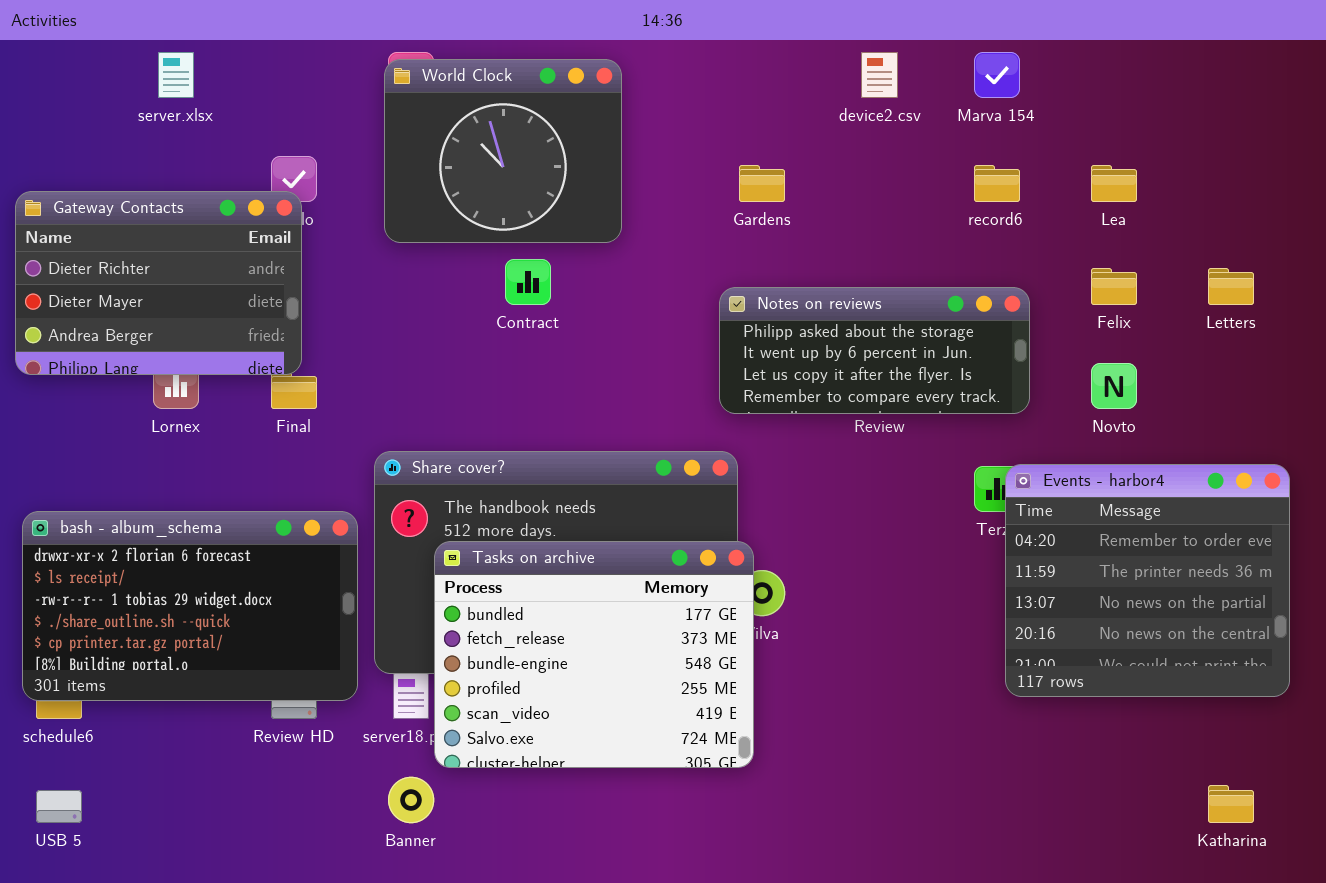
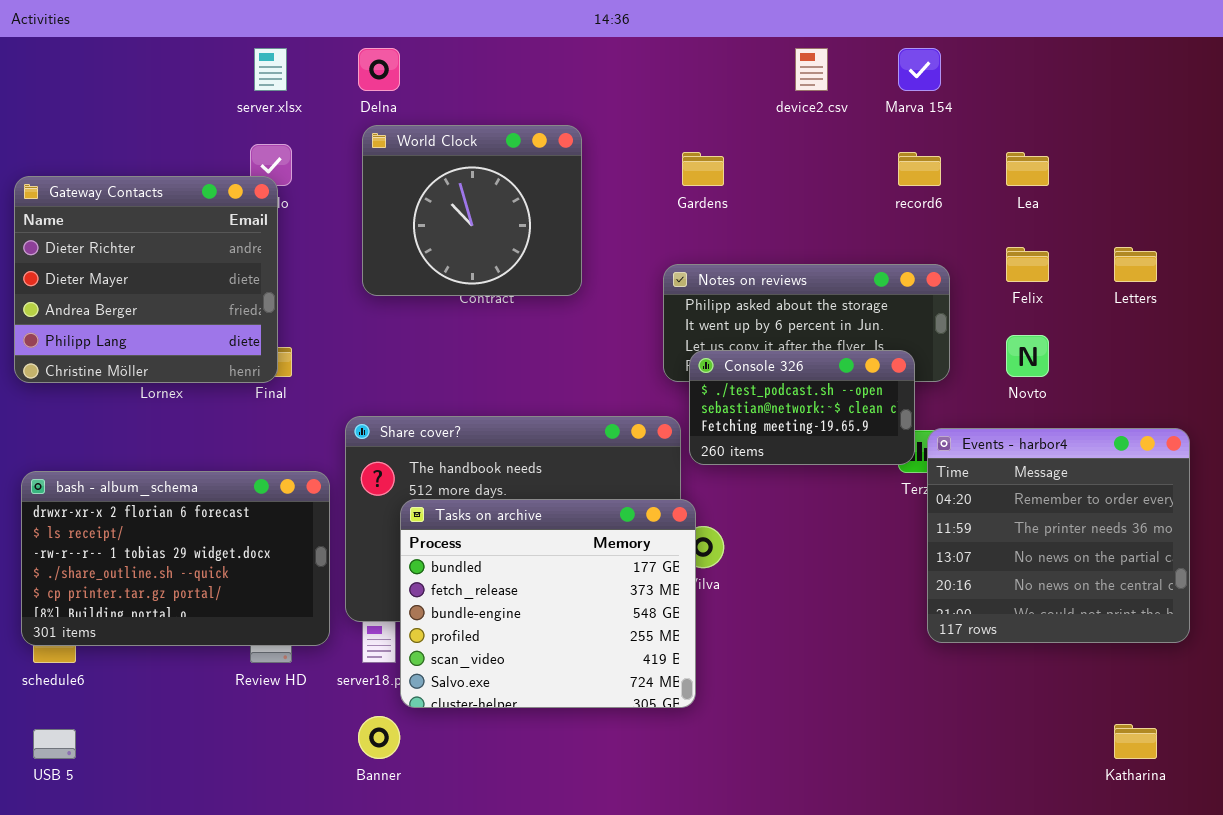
server.xlsx: [158,52,194,98] -> [254,48,287,91], moved
World Clock: [384,59,622,243] -> [362,125,582,296], moved
Gateway Contacts: [15,191,302,375] -> [14,176,278,383], resized
Console 326: none -> [689,350,915,465], opened

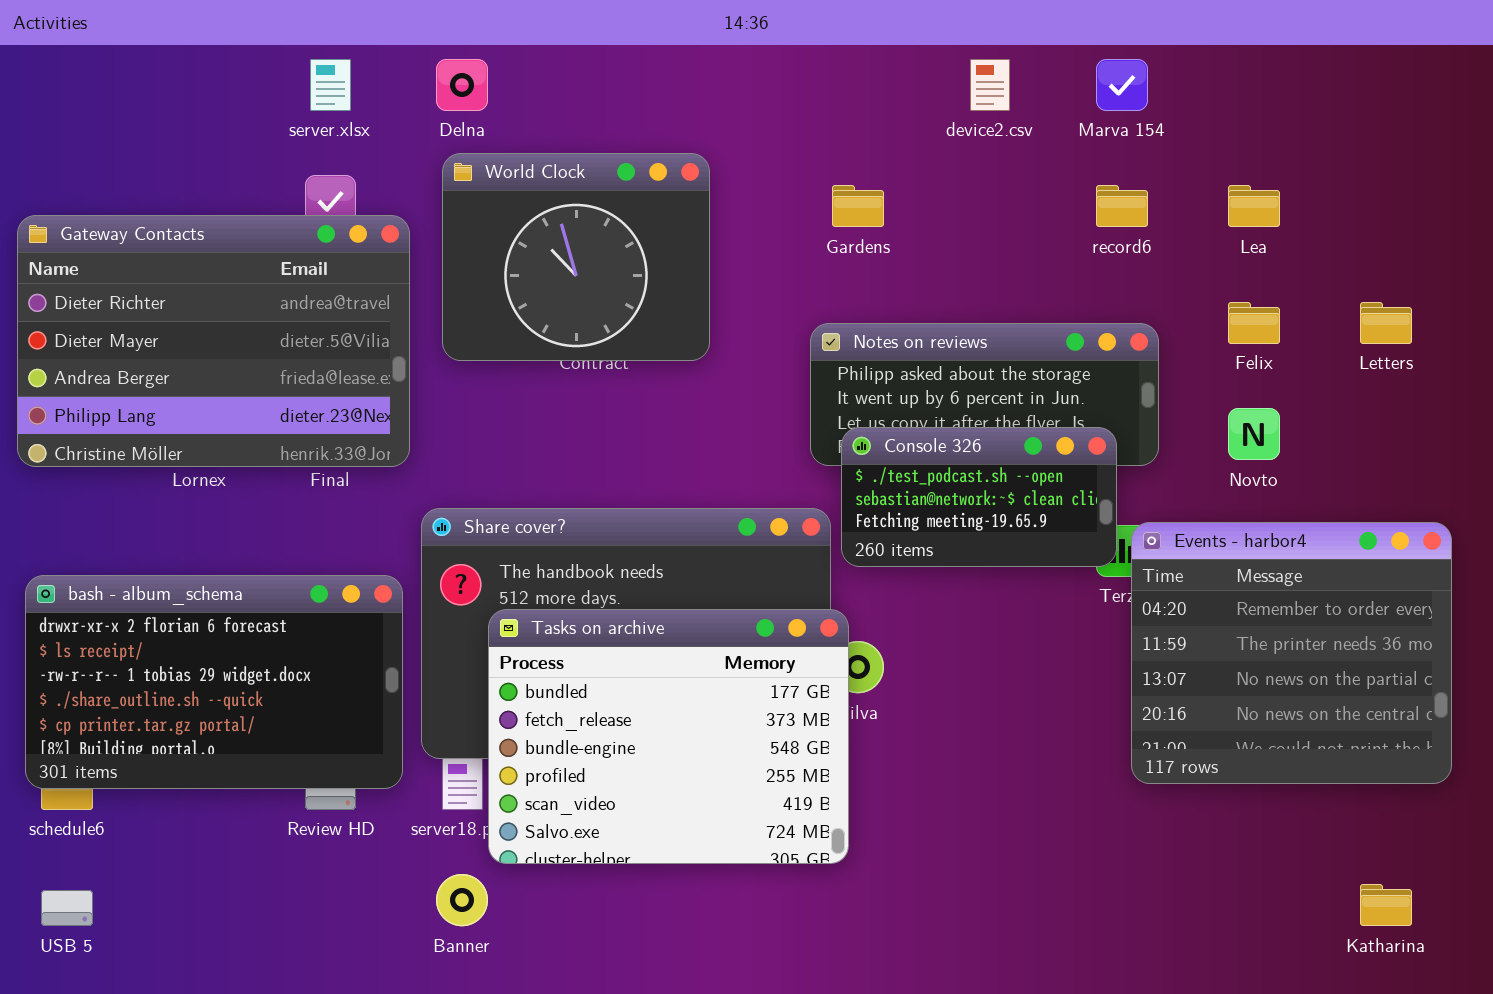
Gateway Contacts: [14,176,278,383] -> [17,215,410,467], resized

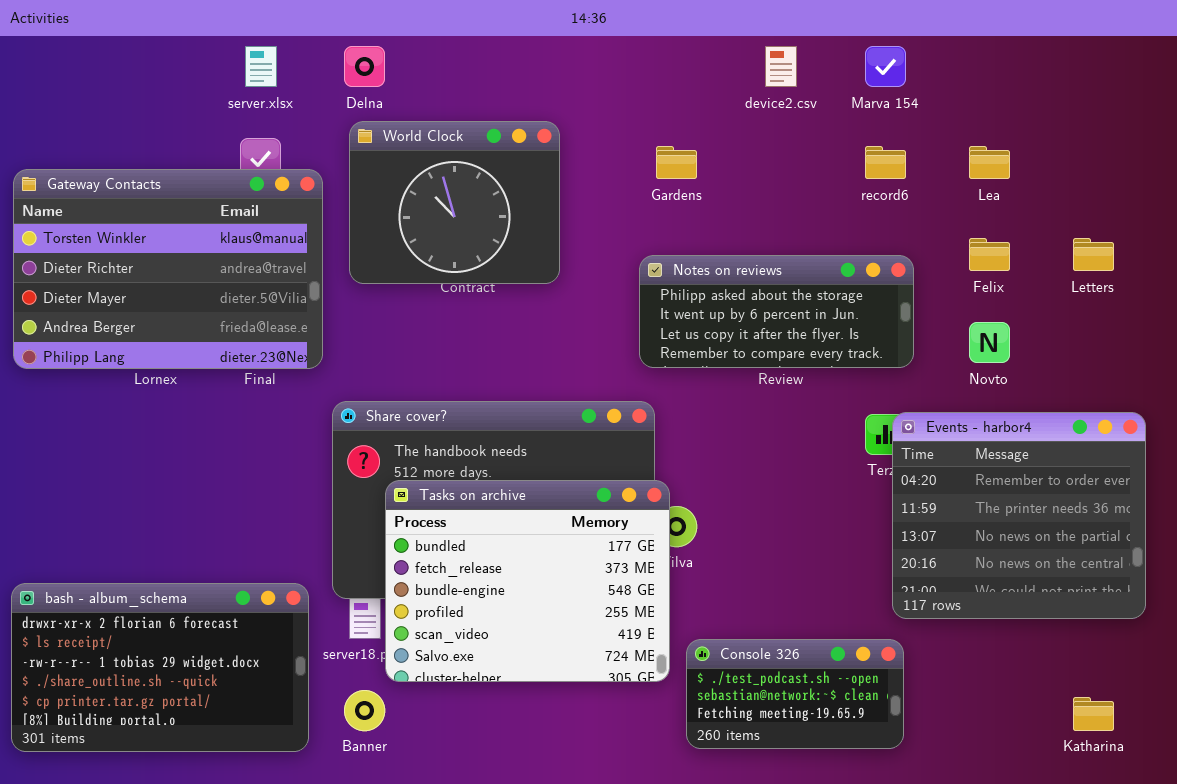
Gateway Contacts: [17,215,410,467] -> [13,169,323,369], scrolled up 1 row
Console 326: [841,427,1117,567] -> [686,639,904,749], moved
bash - album_schema: [25,575,403,789] -> [11,583,309,752], moved

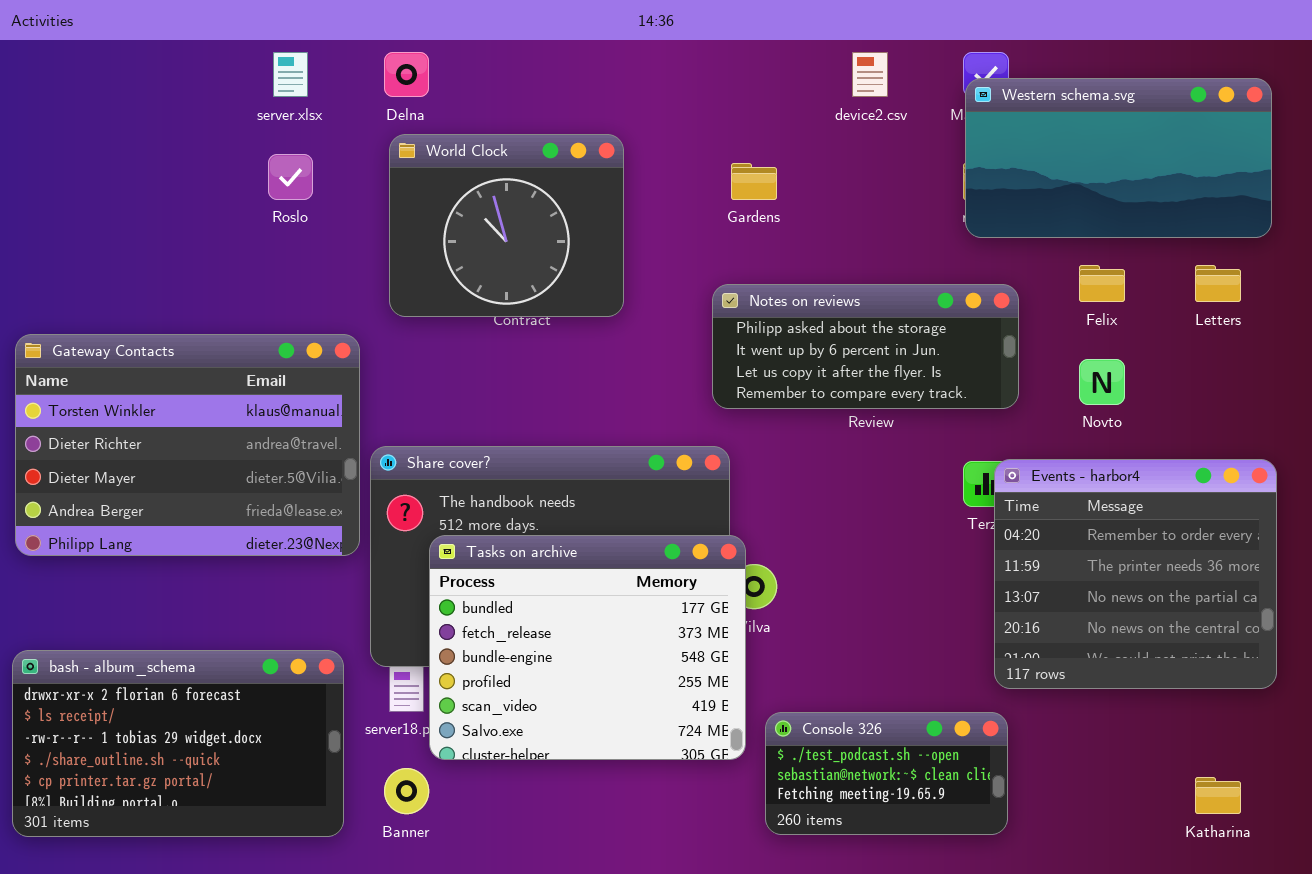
Western schema.svg: none -> [965,78,1272,238], opened
Gateway Contacts: [13,169,323,369] -> [15,334,360,556], moved

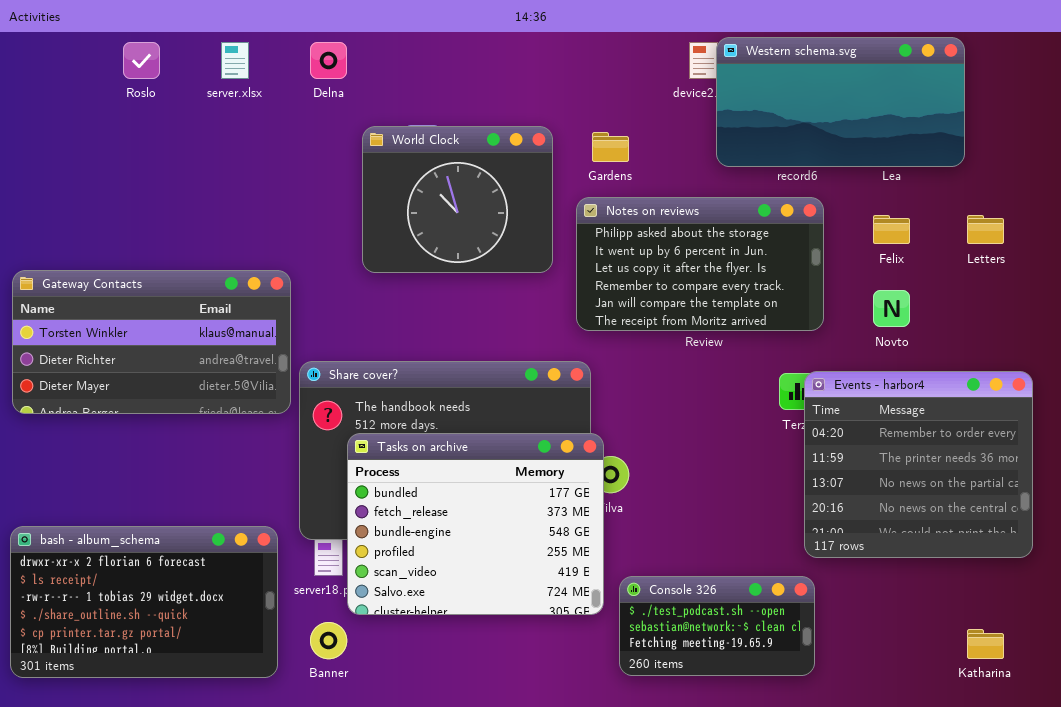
Western schema.svg: [965,78,1272,238] -> [716,37,965,167], moved
World Clock: [389,134,624,317] -> [362,126,553,273], moved
Roslo: [268,154,313,200] -> [123,42,160,79], moved
Notes on reviews: [712,284,1019,409] -> [576,197,824,331], resized
Gateway Contacts: [15,334,360,556] -> [12,270,291,414], resized

